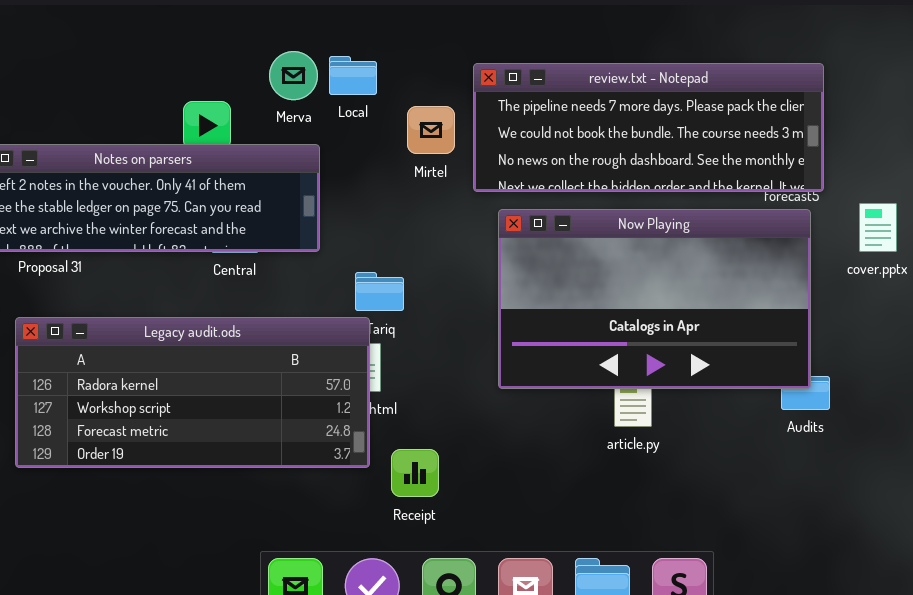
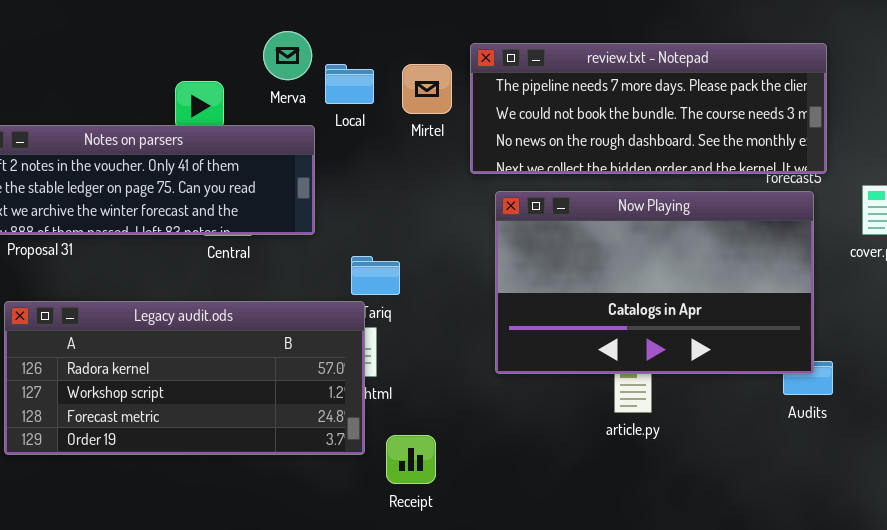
Local: [329,56,377,95] -> [325,64,374,104], moved
Mirtel: [407,106,455,154] -> [402,64,452,114], moved

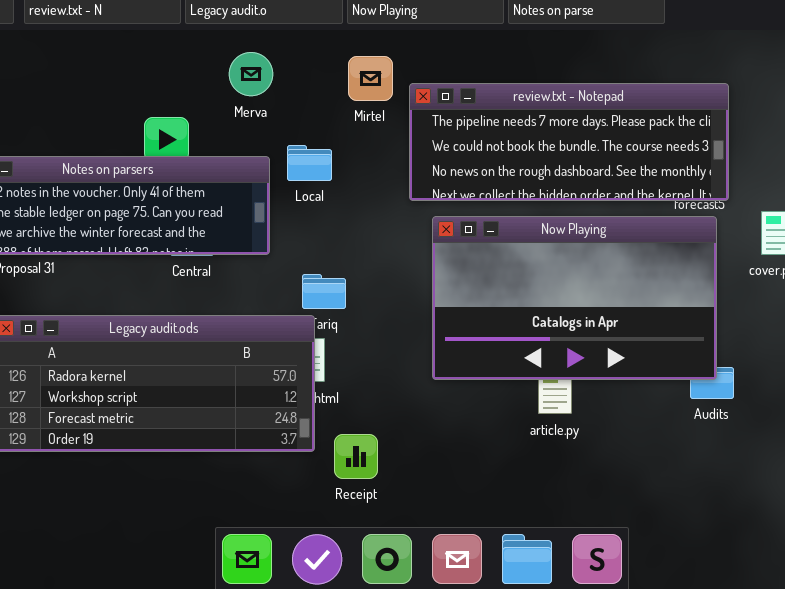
Merva: [263,31,312,80] -> [229,52,273,96], moved
Local: [325,64,374,104] -> [287,145,332,181], moved
Mirtel: [402,64,452,114] -> [348,56,393,101], moved

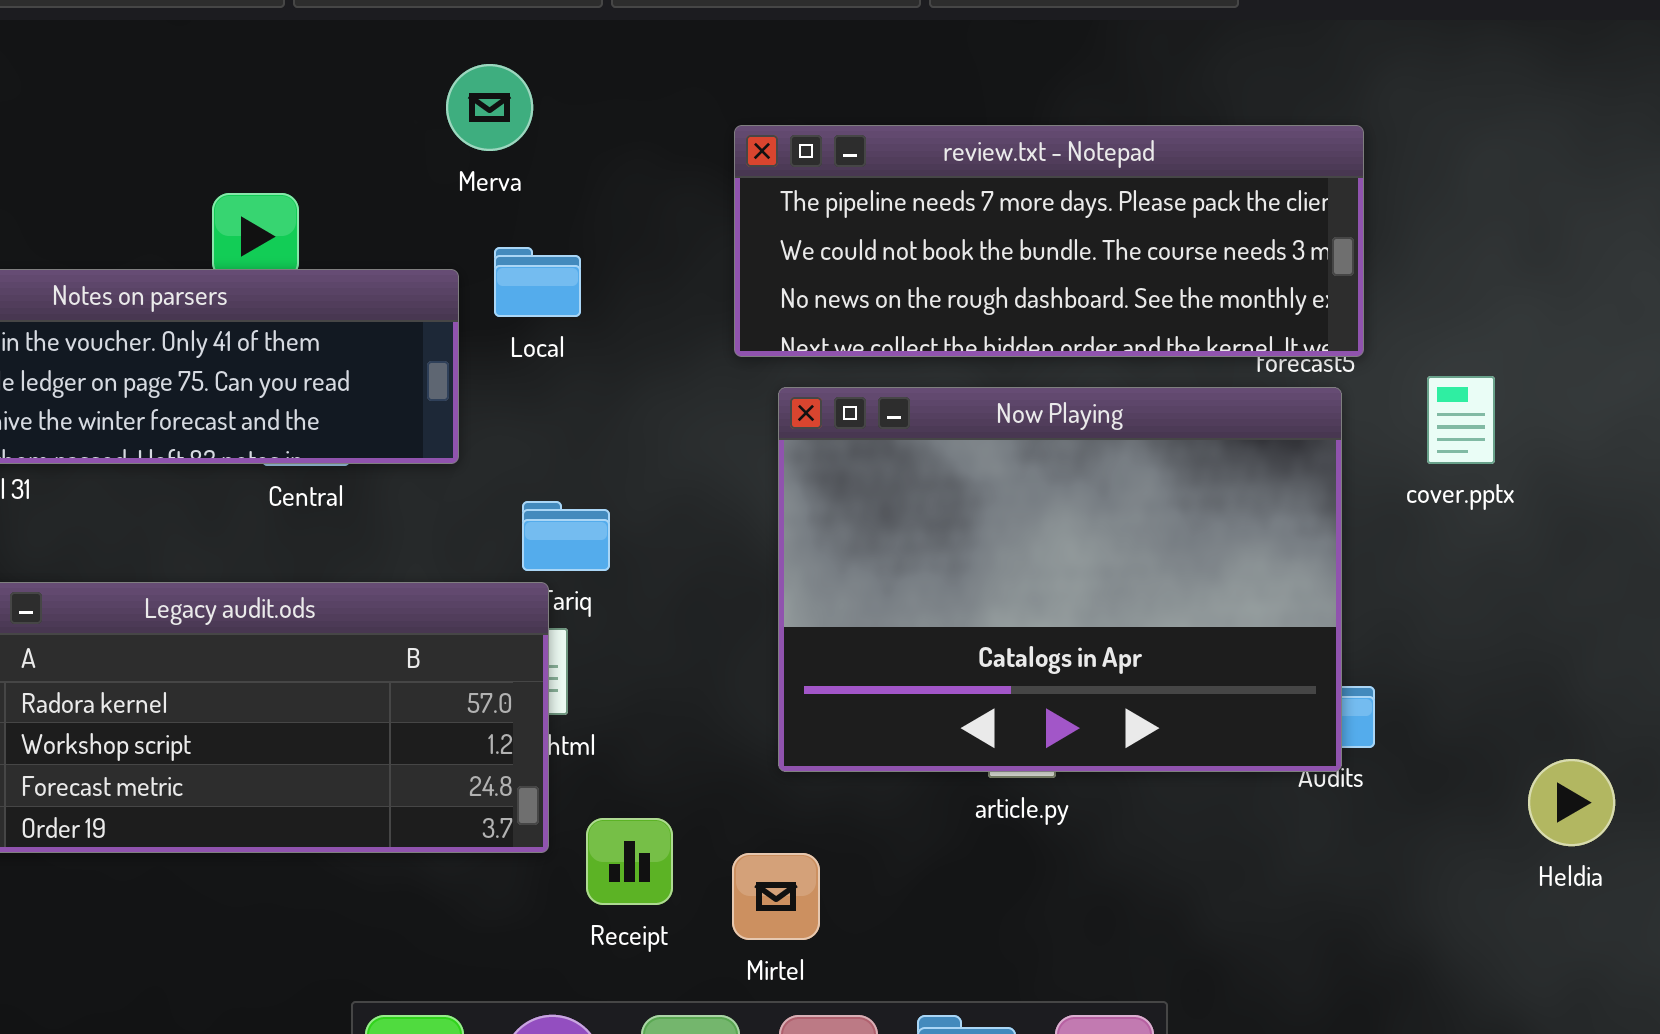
Merva: [229,52,273,96] -> [446,64,533,151], moved
Mirtel: [348,56,393,101] -> [732,853,820,940], moved
Now Playing: [432,216,717,380] -> [778,387,1342,772], resized

